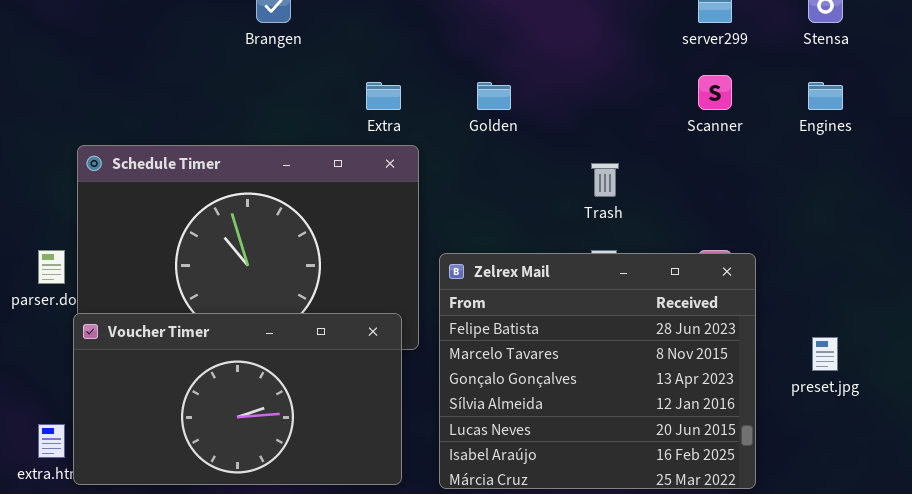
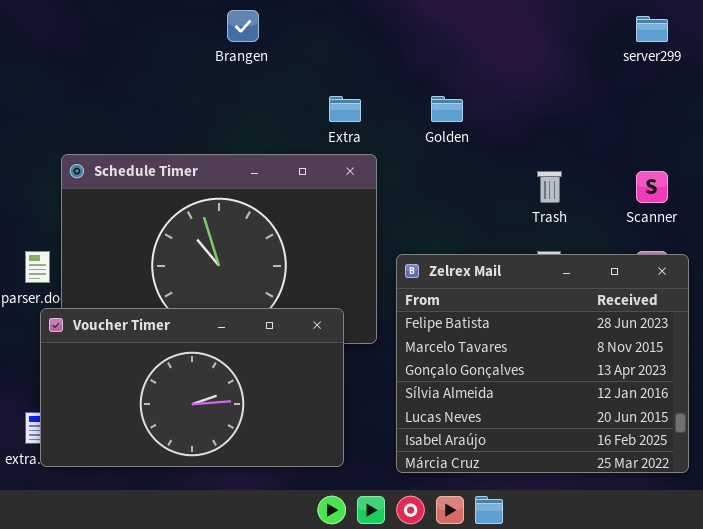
Scanner: [698,75,732,110] -> [636,171,668,203], moved
Voucher Timer: [73,313,402,485] -> [40,308,344,467], moved

